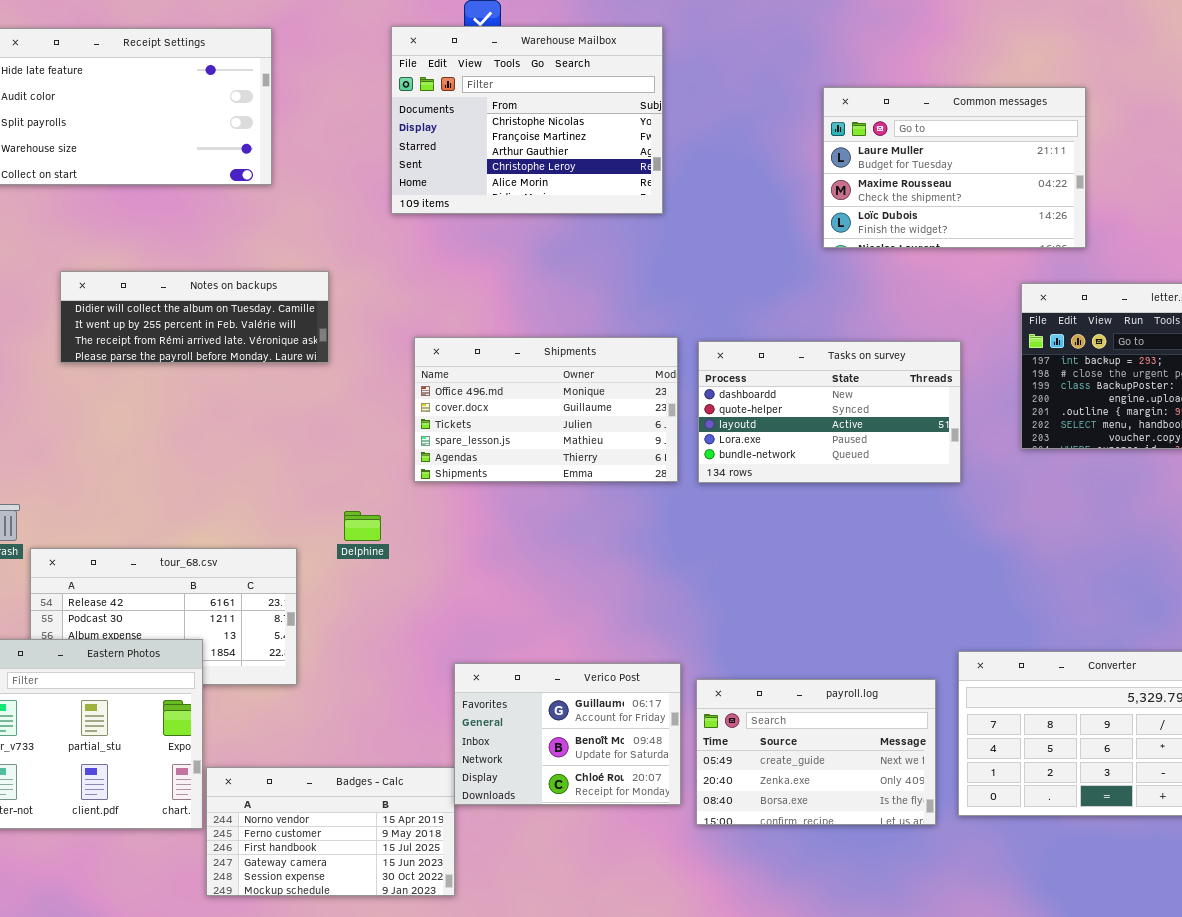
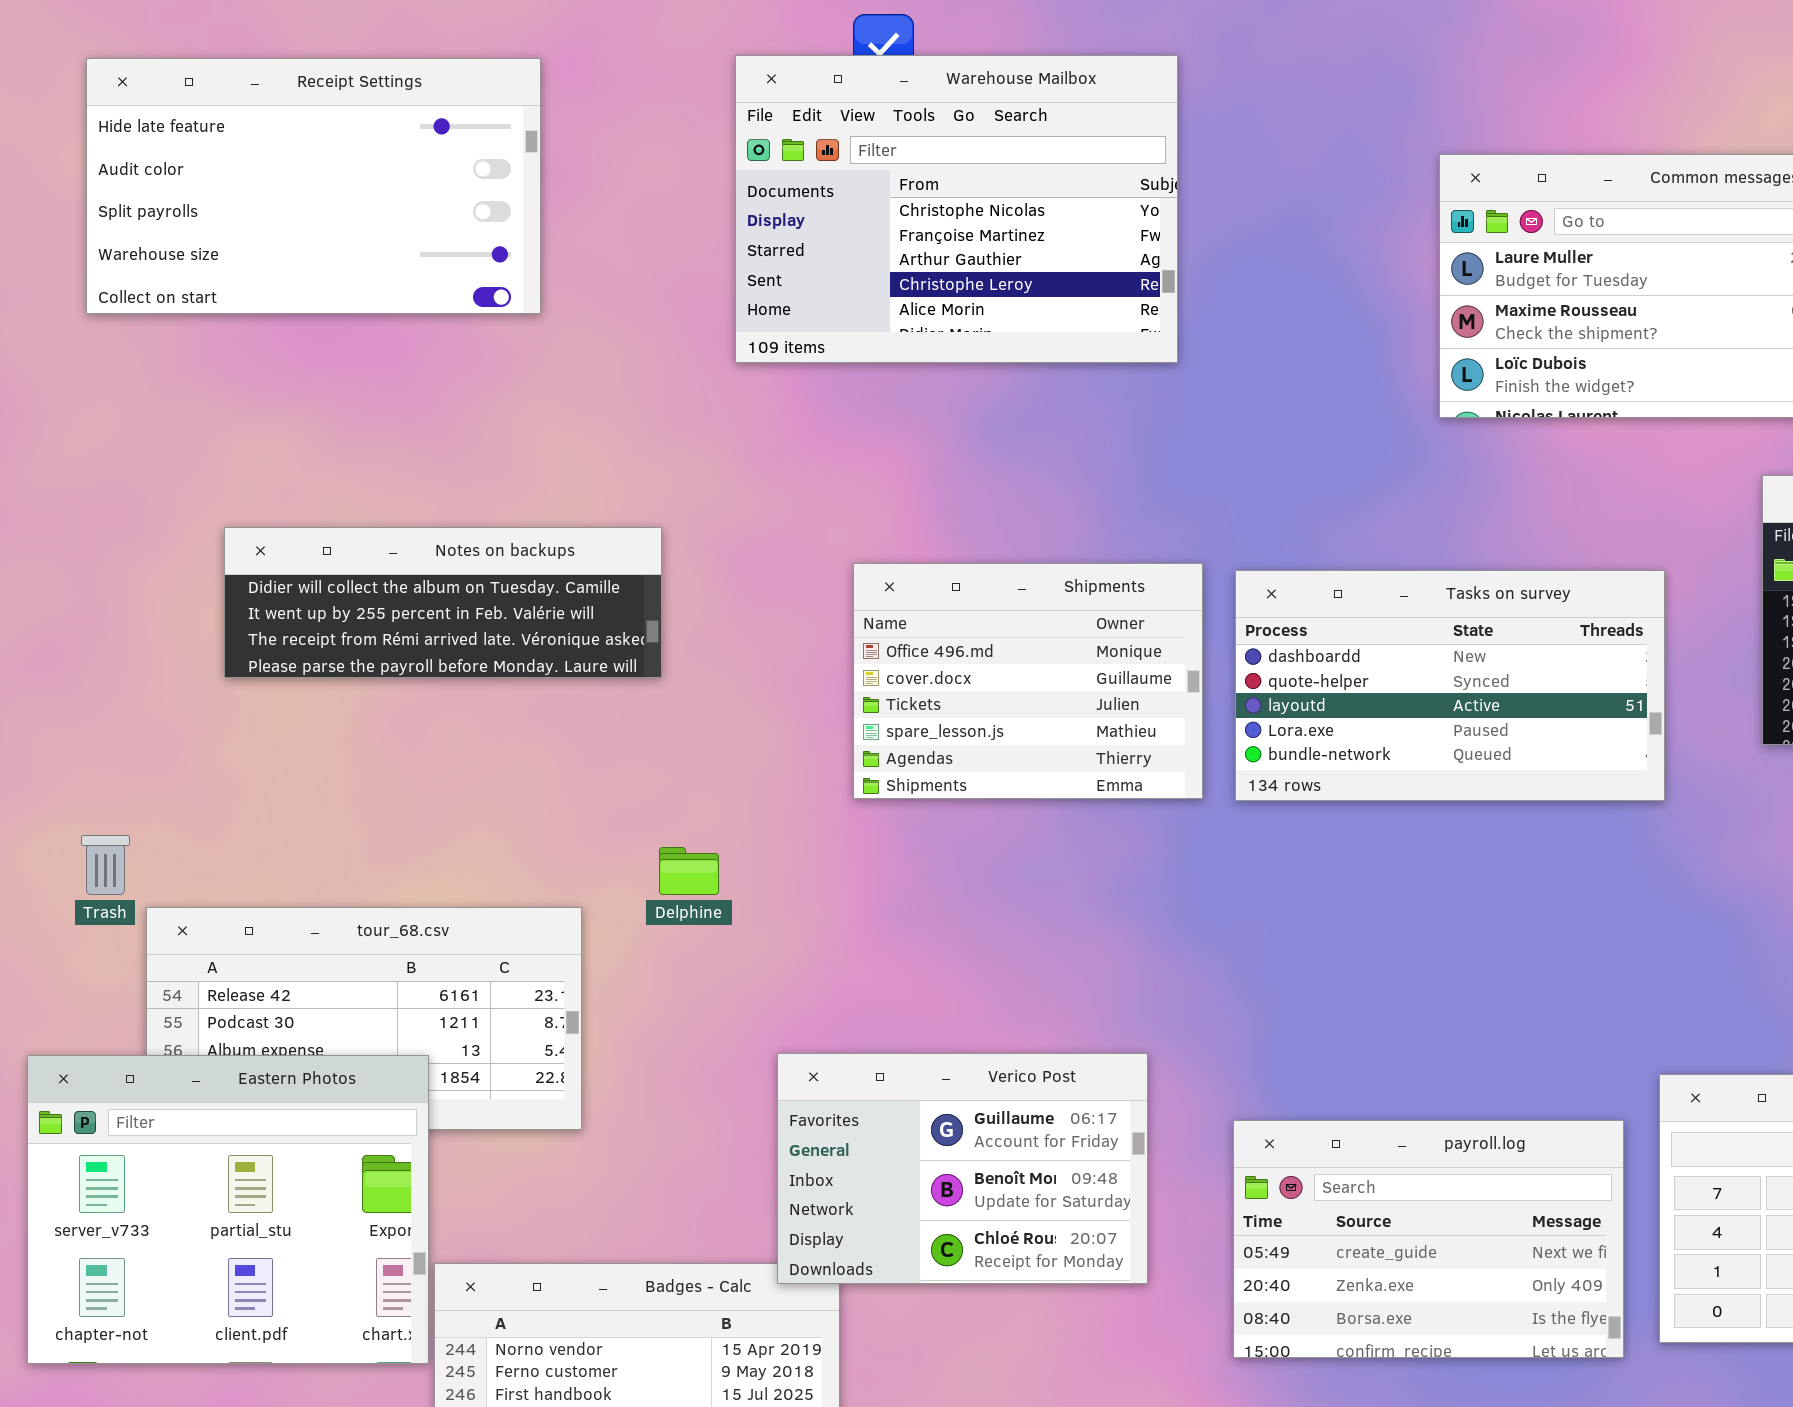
Notes on backups: [60,271,329,363] -> [224,527,662,678], moved
Shipments: [414,337,678,482] -> [853,563,1203,799], resized
Verico Post: [454,663,681,805] -> [777,1053,1148,1284], moved

